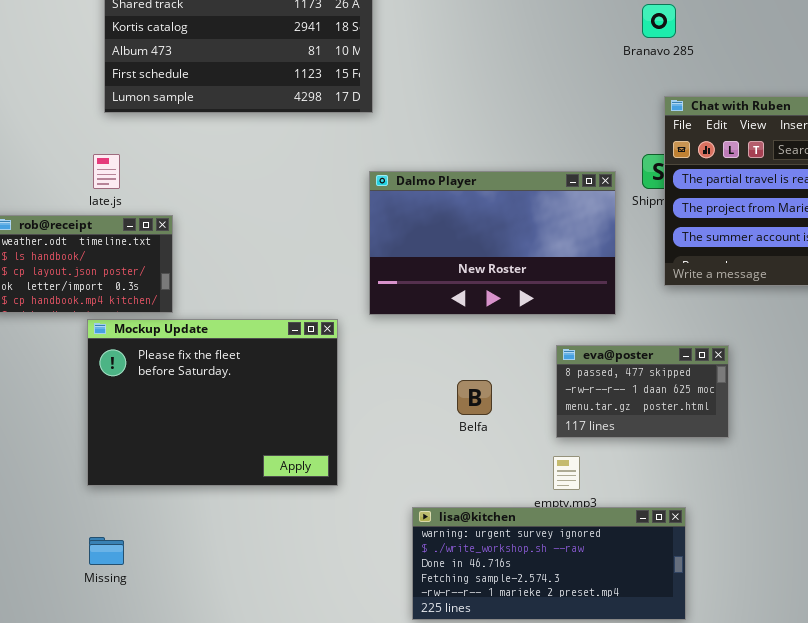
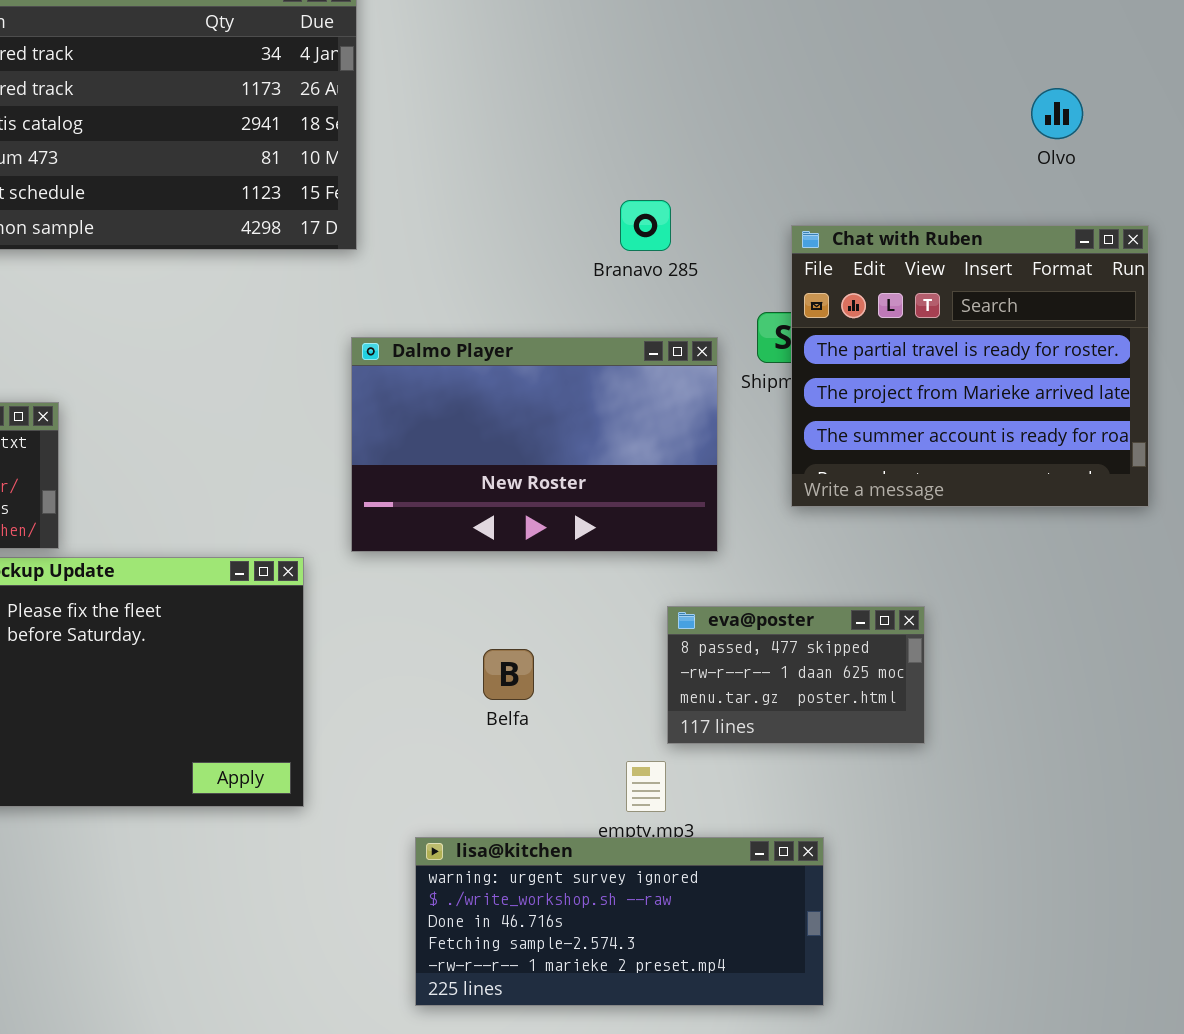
Branavo 285: [642,4,676,38] -> [620,200,671,251], moved
eva@poster: [556,345,729,438] -> [667,606,925,744], moved

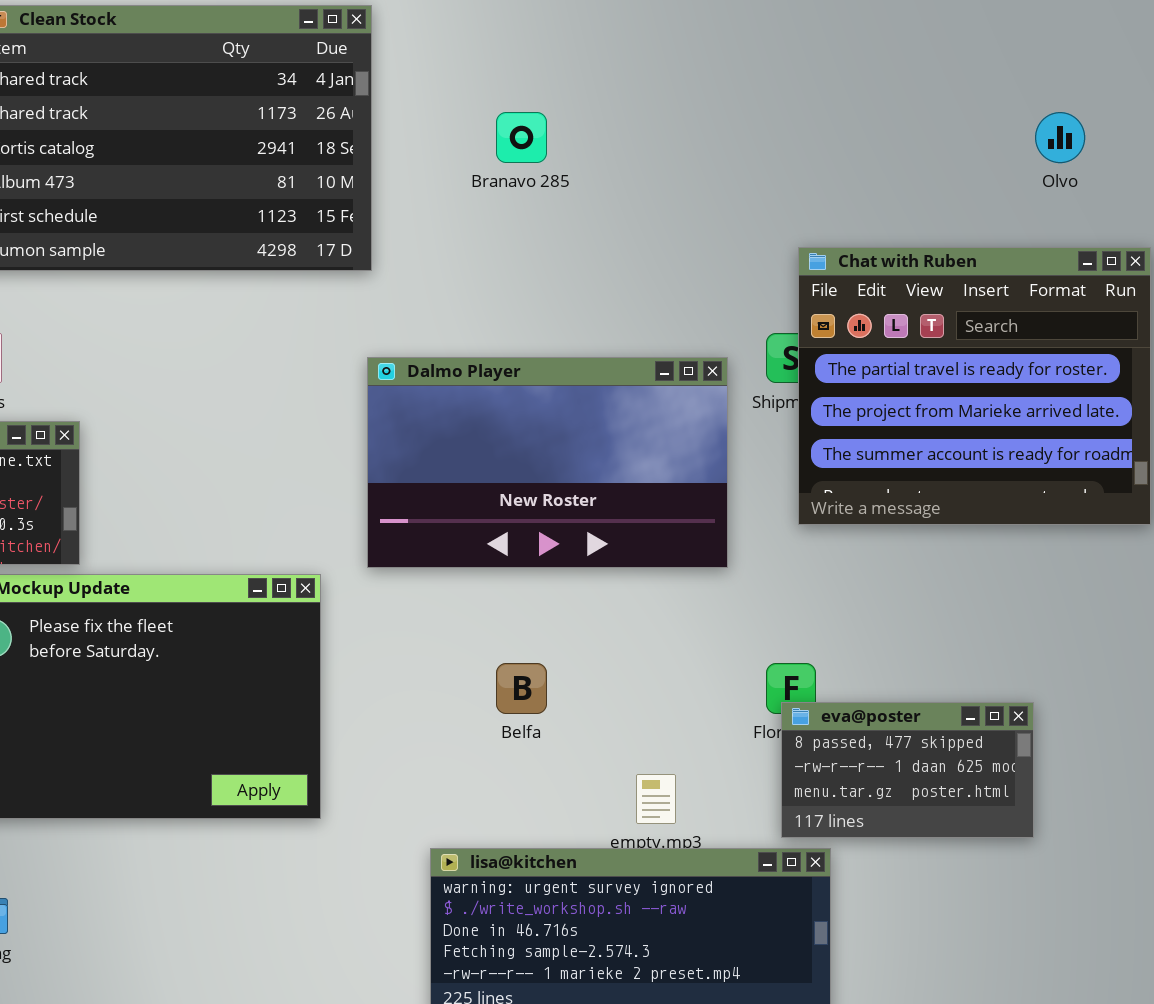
Branavo 285: [620,200,671,251] -> [496,112,547,163], moved
eva@poster: [667,606,925,744] -> [781,702,1034,838], moved

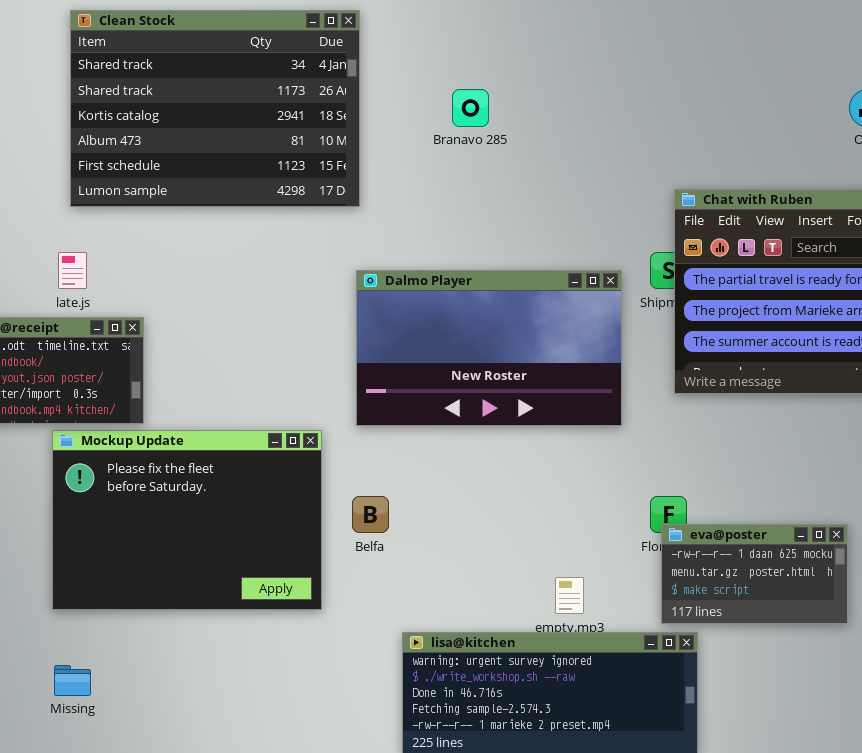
Belfa: [496,663,547,714] -> [352,496,389,533], moved
eva@poster: [781,702,1034,838] -> [661,524,848,624], scrolled down 1 row

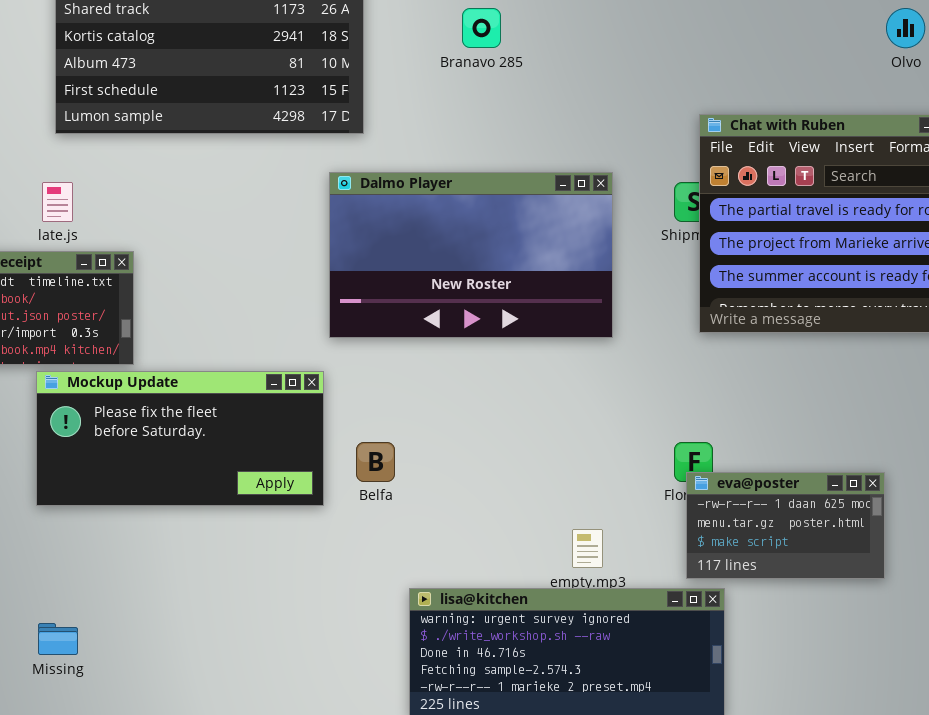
Dalmo Player: [356,270,622,426] -> [329,172,613,338], moved
Mockup Update: [52,430,322,610] -> [36,371,324,506], resized

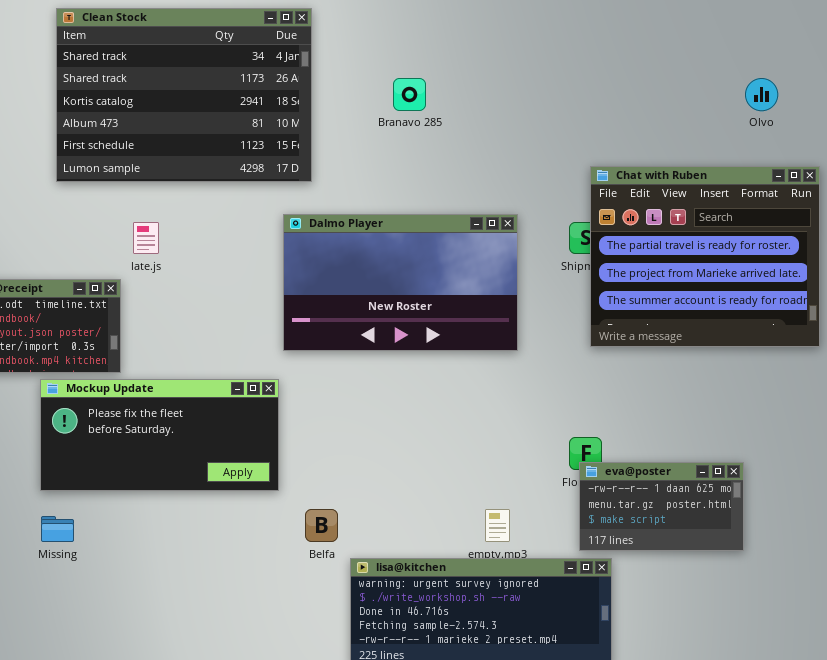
late.js: [42,182,73,222] -> [133,222,159,254], moved
Belfa: [356,442,395,482] -> [305,509,338,542], moved
Missing: [38,623,78,655] -> [41,516,74,542], moved

